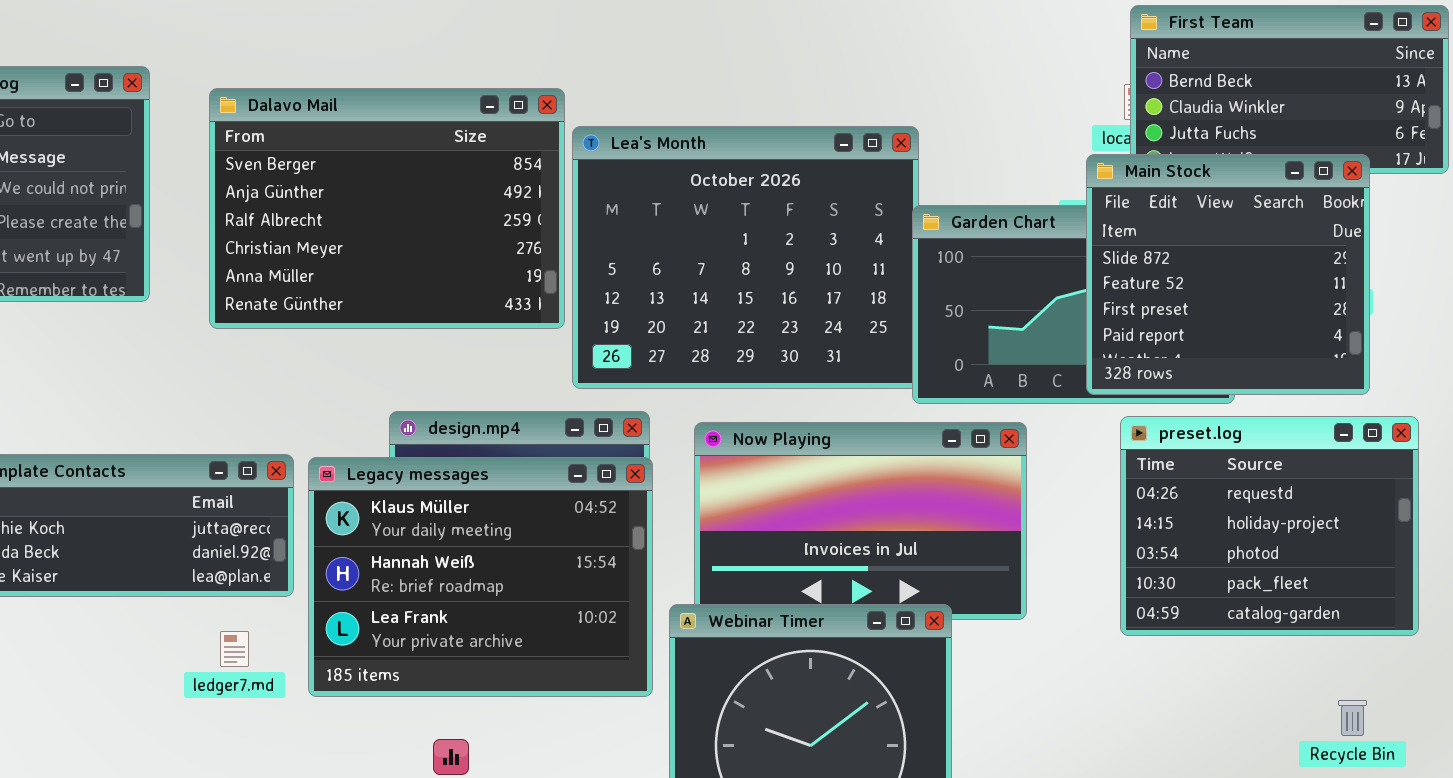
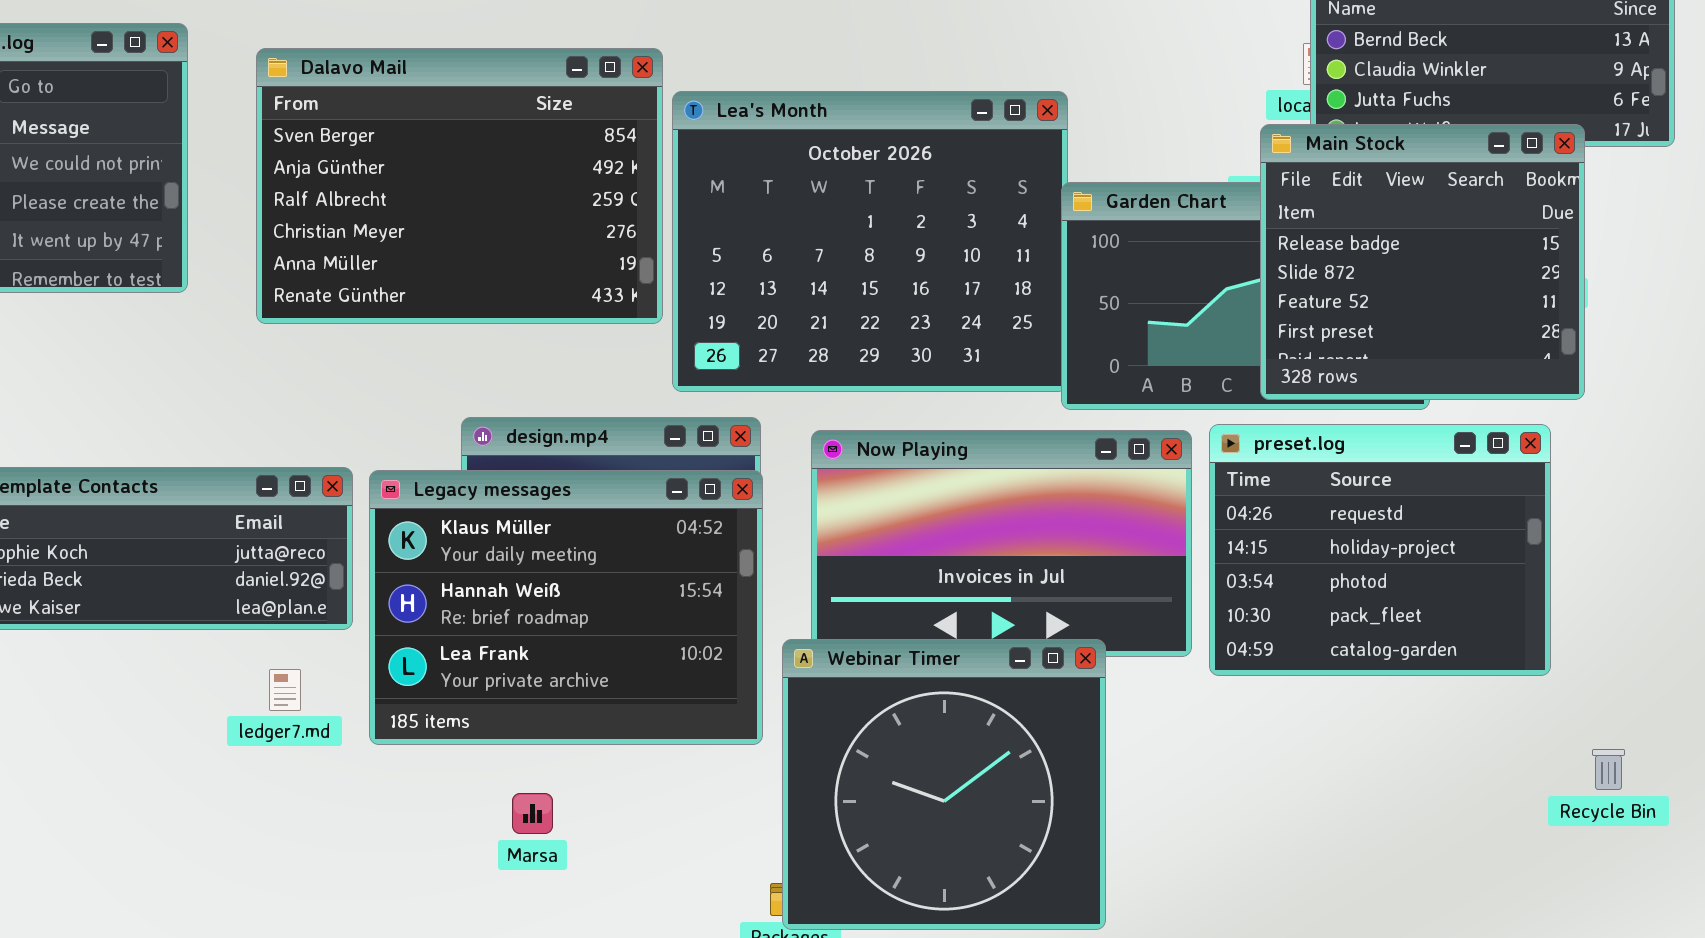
Main Stock: [1086,154,1370,395] -> [1260,124,1585,400], scrolled up 1 row
preset.log: [1120,416,1419,636] -> [1209,424,1551,676], moved
Recycle Bin: [1338,700,1367,736] -> [1592,749,1625,790], moved

